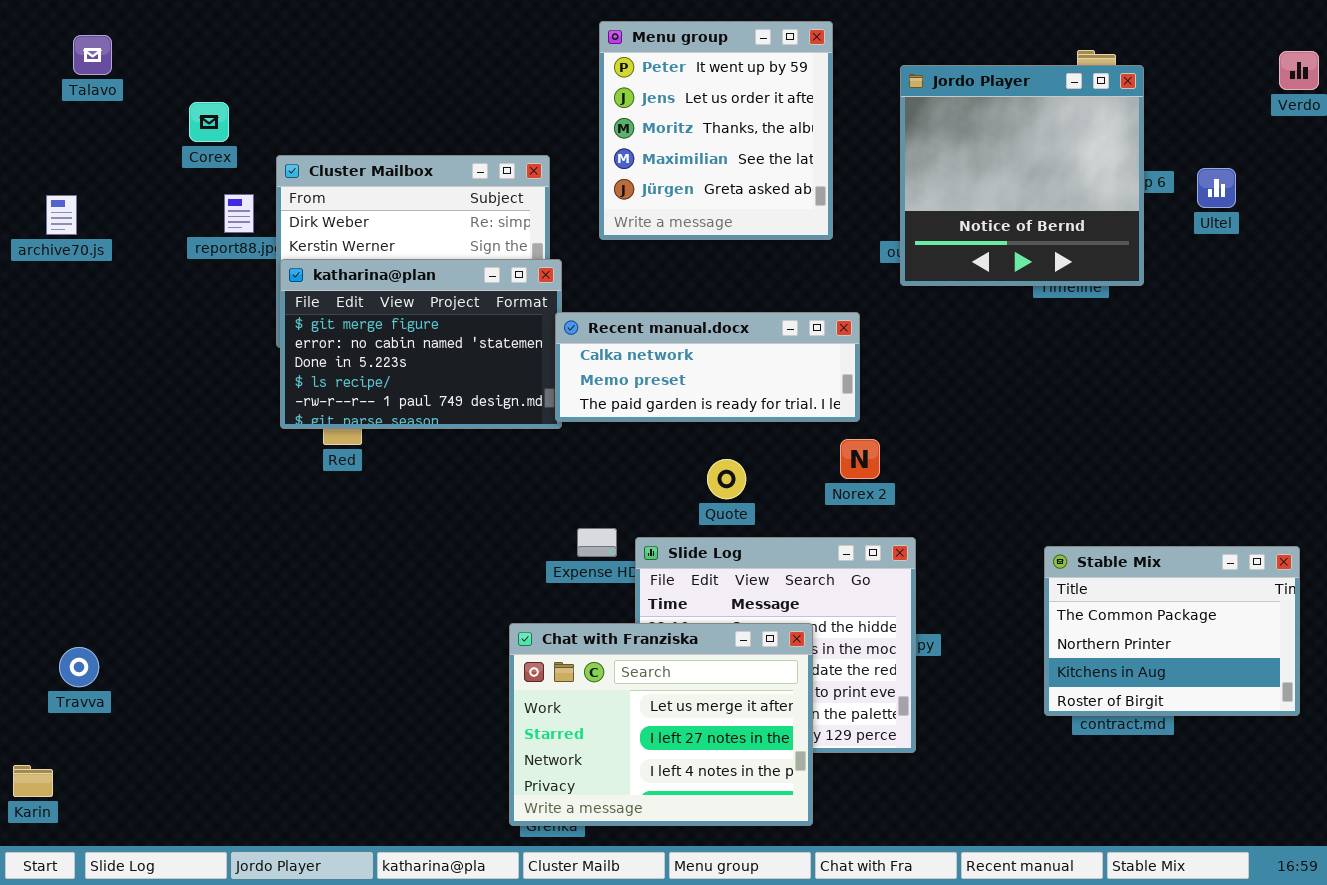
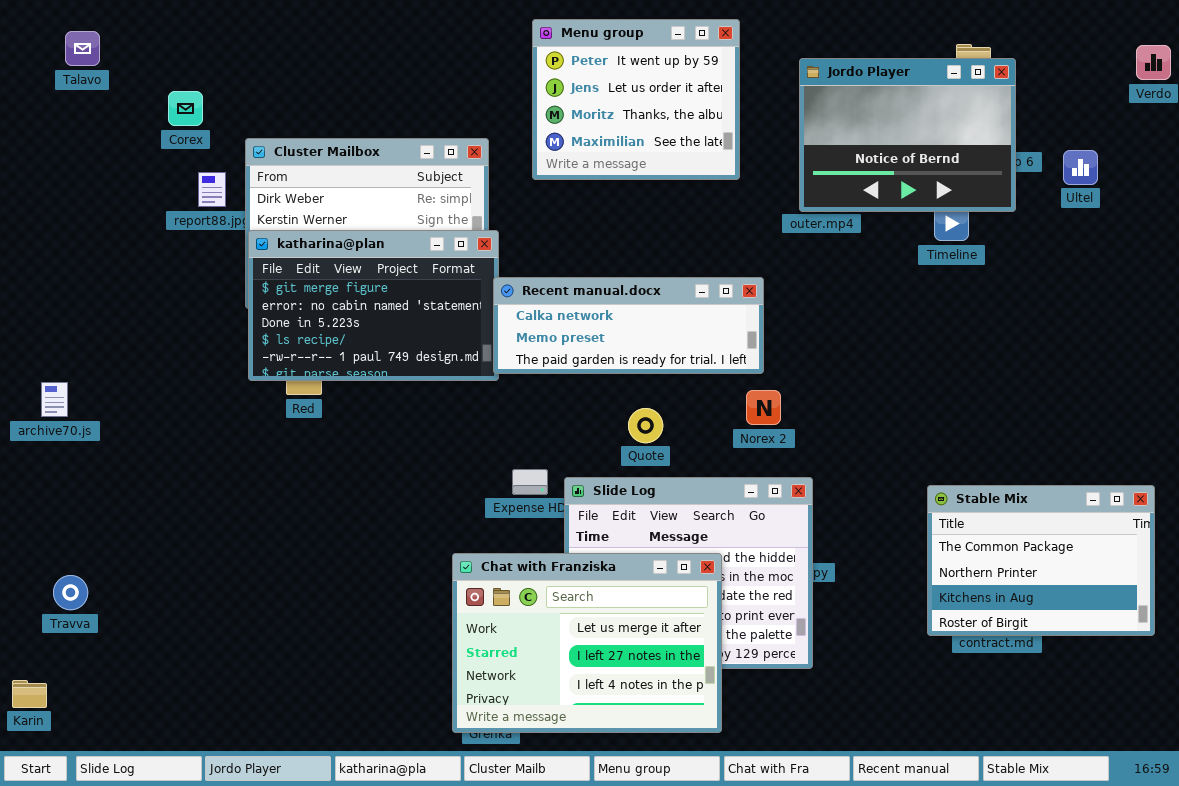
Menu group: [599,21,833,240] -> [532,19,740,180], resized
Jordo Player: [900,65,1144,286] -> [799,58,1016,212], resized
archive70.js: [46,195,77,235] -> [41,382,68,417], moved

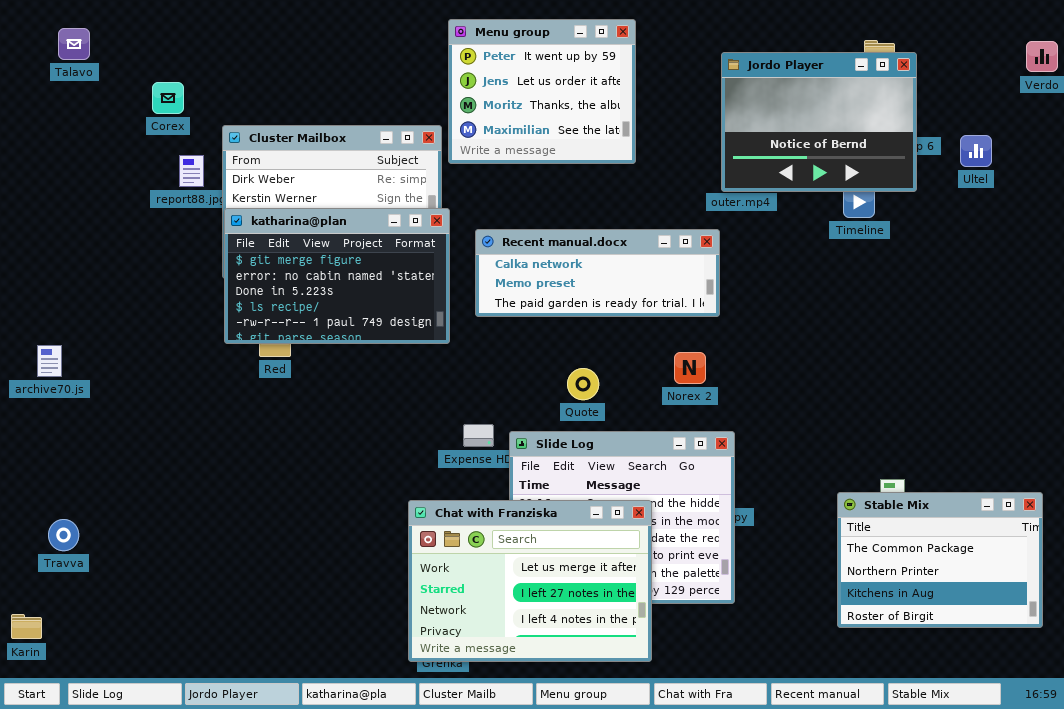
Menu group: [532,19,740,180] -> [448,19,636,164], moved
Recent manual.docx: [493,277,764,374] -> [475,229,720,317], moved
Stable Mix: [927,485,1155,636] -> [837,492,1043,628], moved

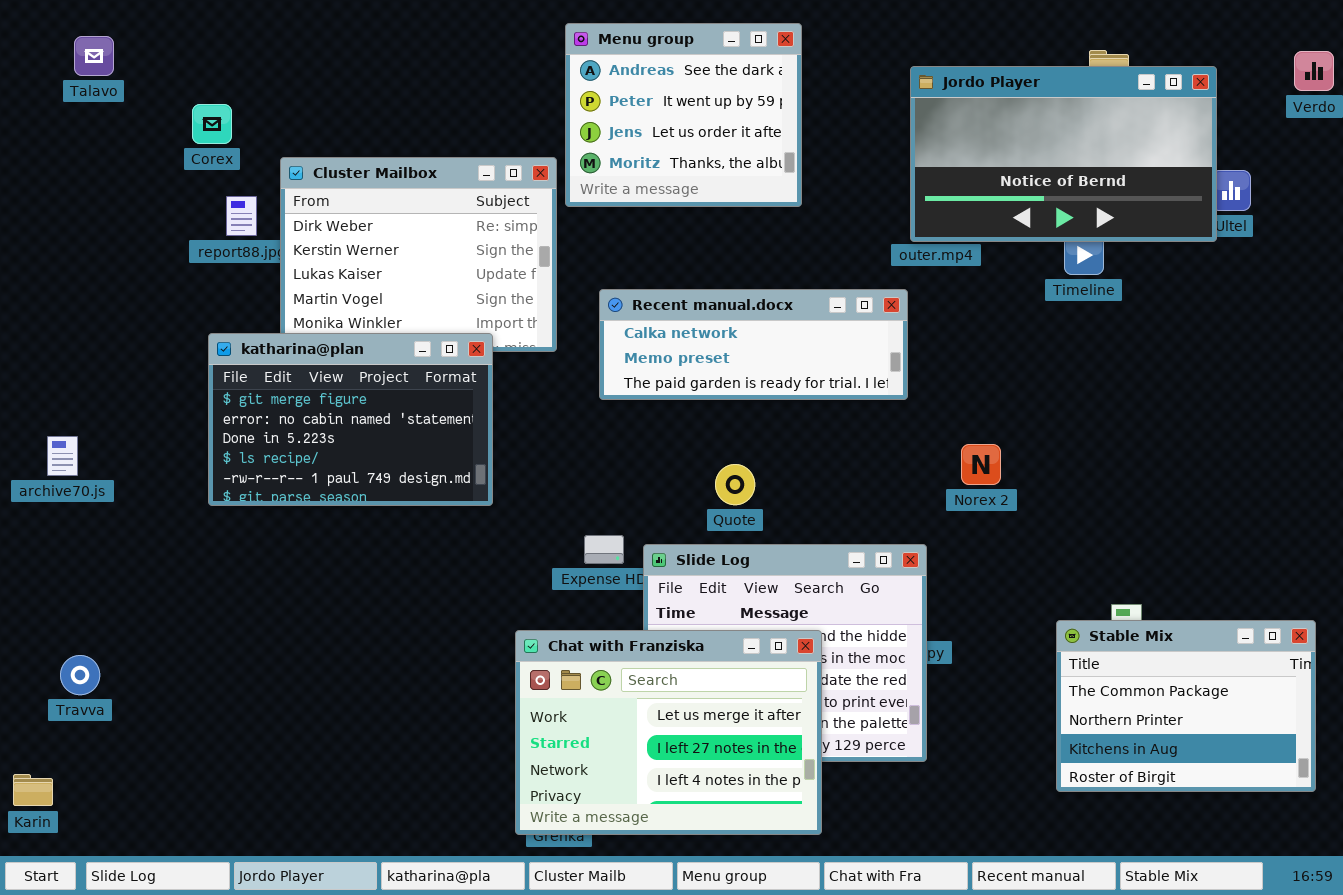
Menu group: [448,19,636,164] -> [565,23,802,207], scrolled up 1 row
Jordo Player: [721,52,917,192] -> [910,66,1217,242], resized
katharina@plan: [224,208,450,344] -> [208,333,493,506], moved
Norex 2: [674,352,706,384] -> [961,444,1001,485], moved

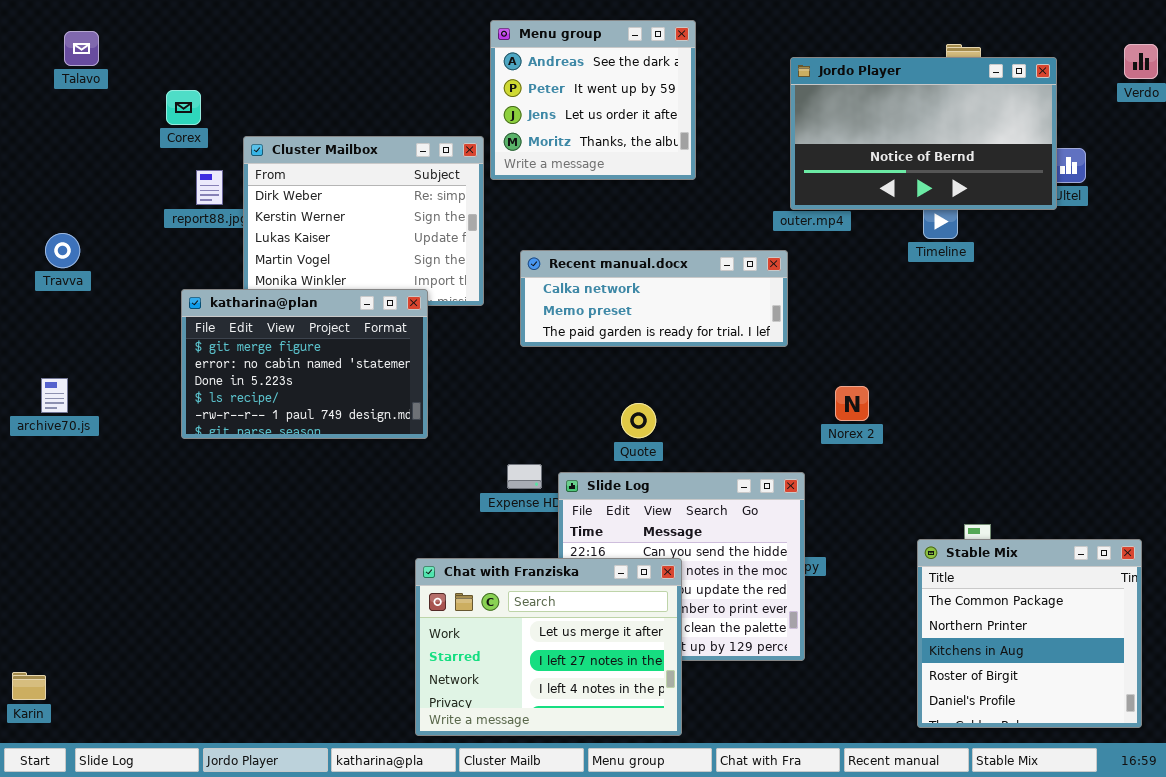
Stable Mix: [1056,620,1316,792] -> [917,539,1142,728], resized
Chat with Franziska: [515,630,822,835] -> [415,558,682,736], moved
Travva: [60,655,100,695] -> [45,233,80,268], moved

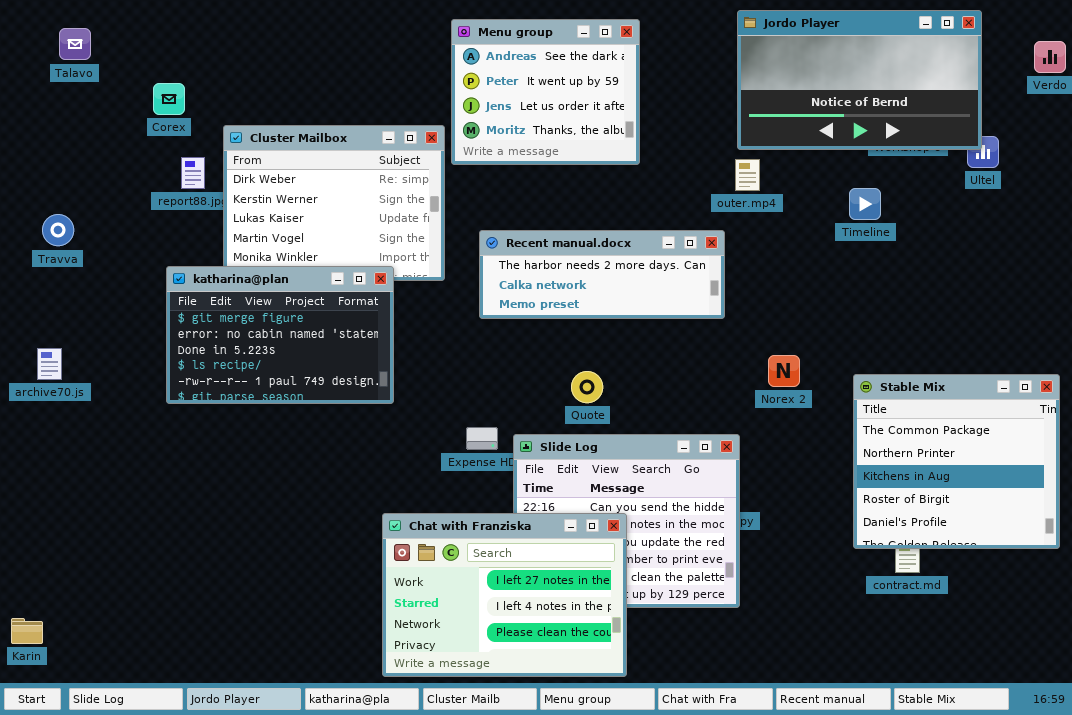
Jordo Player: [790,57,1057,210] -> [737,10,982,150], moved
Recent manual.docx: [520,250,788,347] -> [479,230,725,319], scrolled up 1 row
Stable Mix: [917,539,1142,728] -> [853,374,1060,549], moved
Chat with Franziska: [415,558,682,736] -> [382,513,627,677], scrolled down 1 row

